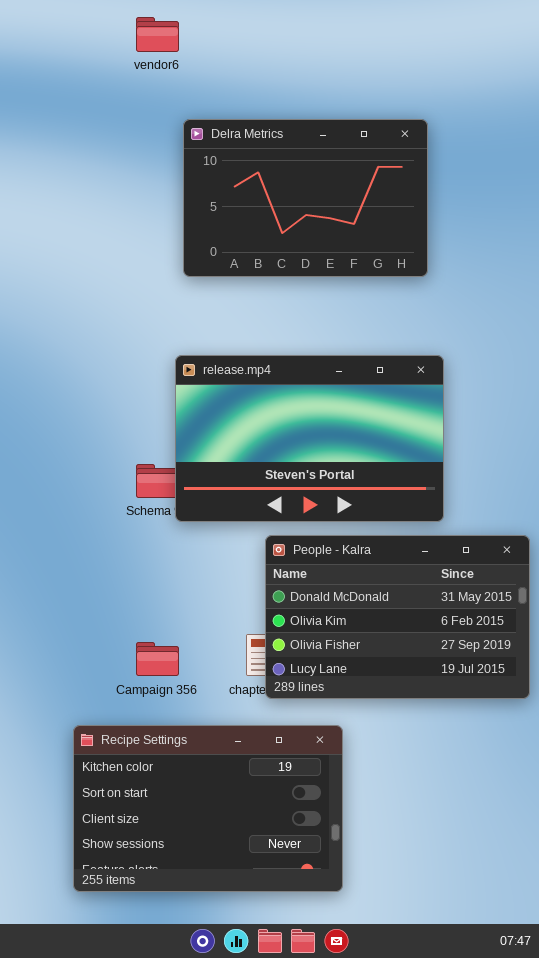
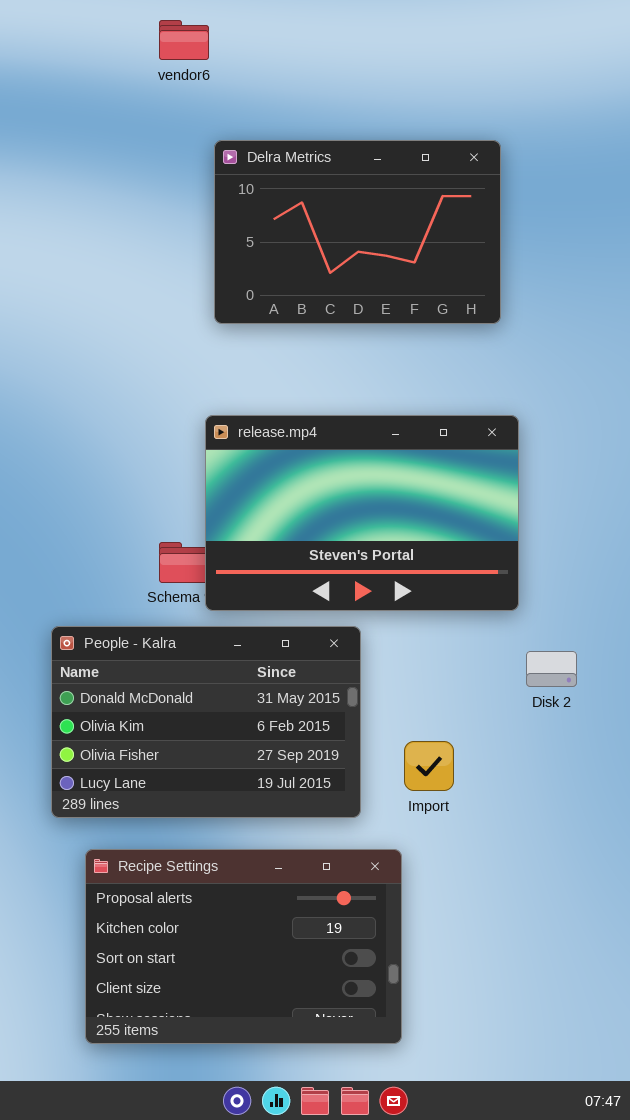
People - Kalra: [265,535,530,699] -> [51,626,361,818], moved
Recipe Settings: [73,725,343,892] -> [85,849,402,1044], scrolled up 1 row

